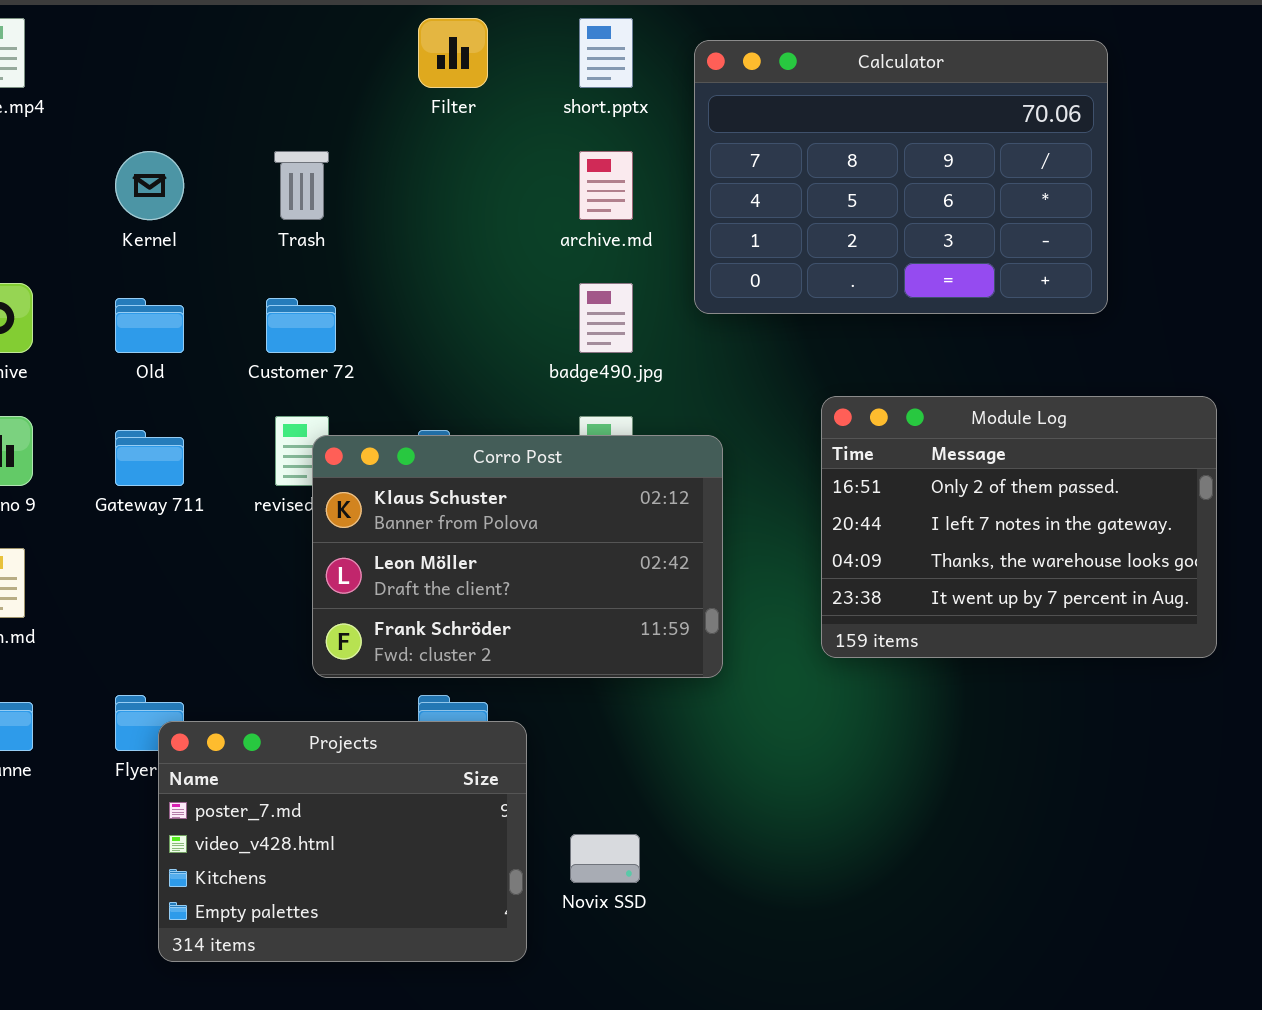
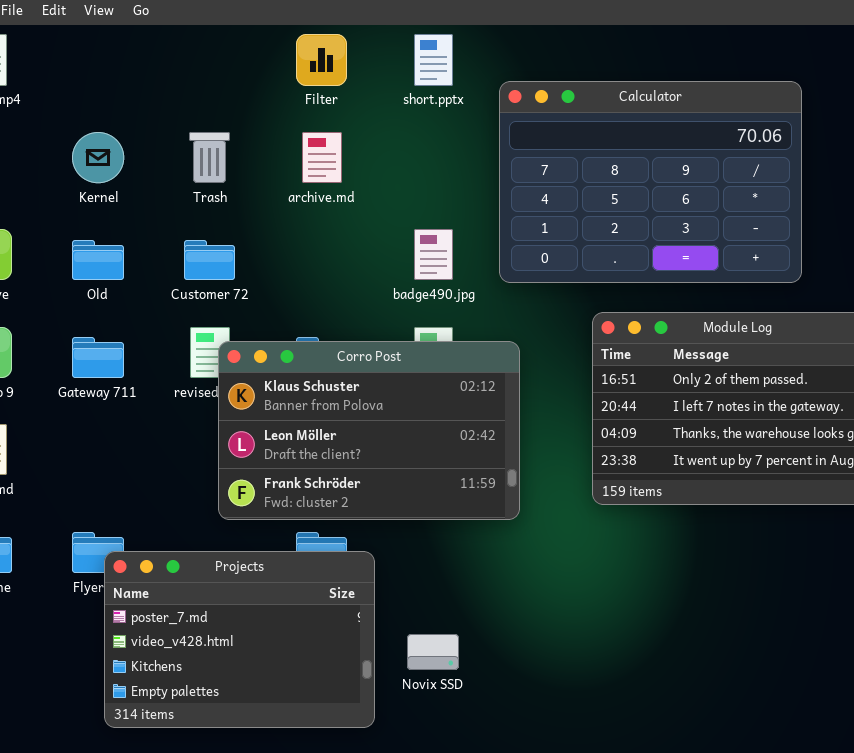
Calculator: [694,40,1108,314] -> [499,81,802,283], moved
archive.md: [579,151,633,220] -> [302,132,342,183], moved

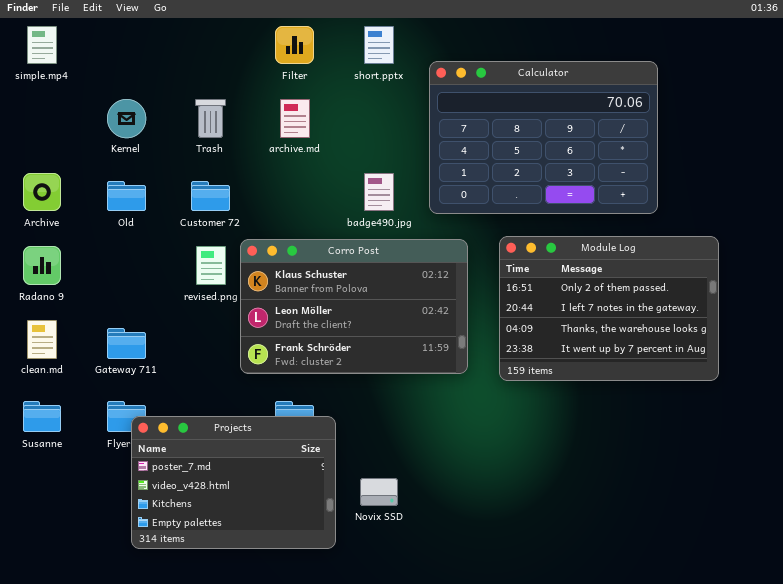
Gateway 711: [72,337,124,378] -> [107,328,146,359], moved
Corro Post: [218,341,520,520] -> [240,239,468,374], moved

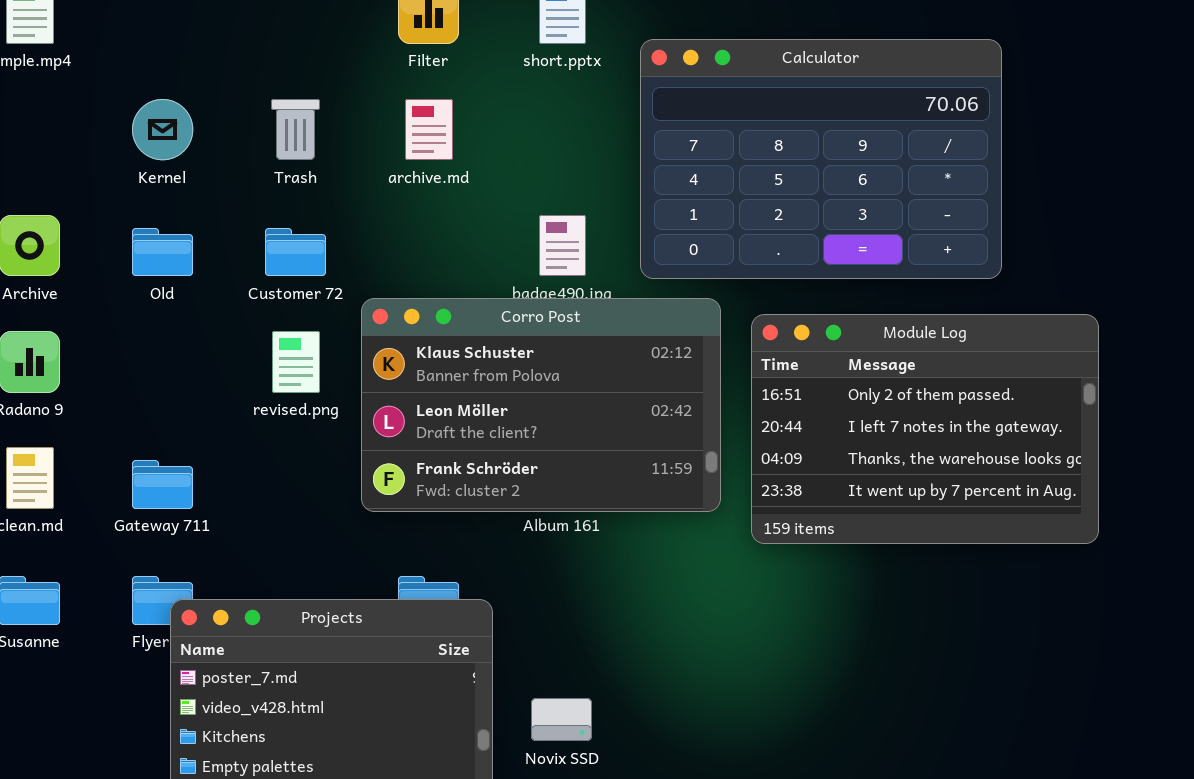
Corro Post: [240,239,468,374] -> [361,298,721,512], moved

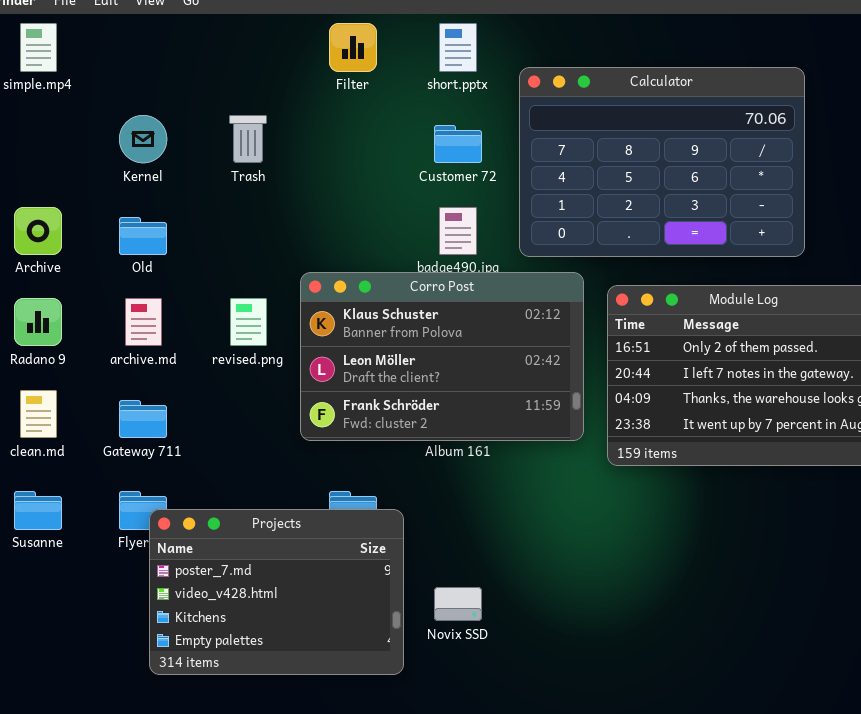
archive.md: [405,99,453,160] -> [125,298,162,346], moved
Customer 72: [265,228,326,276] -> [434,125,482,163], moved

